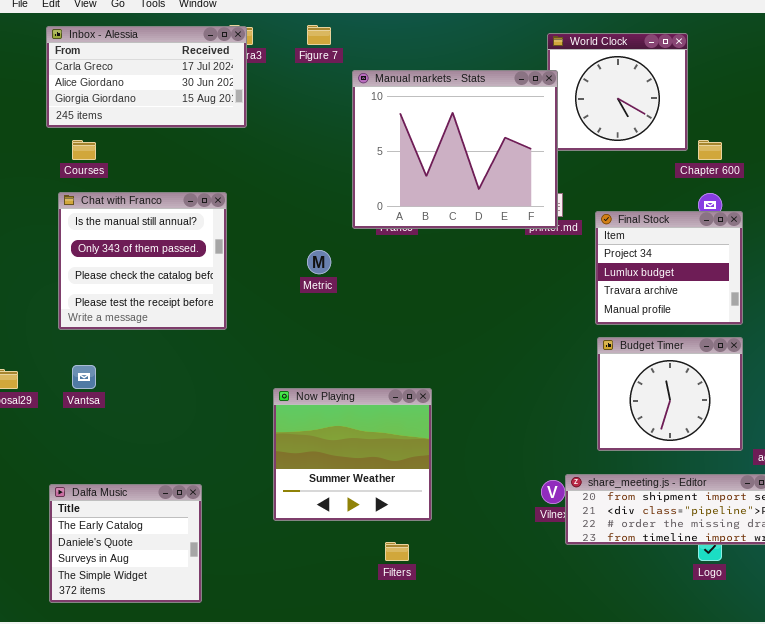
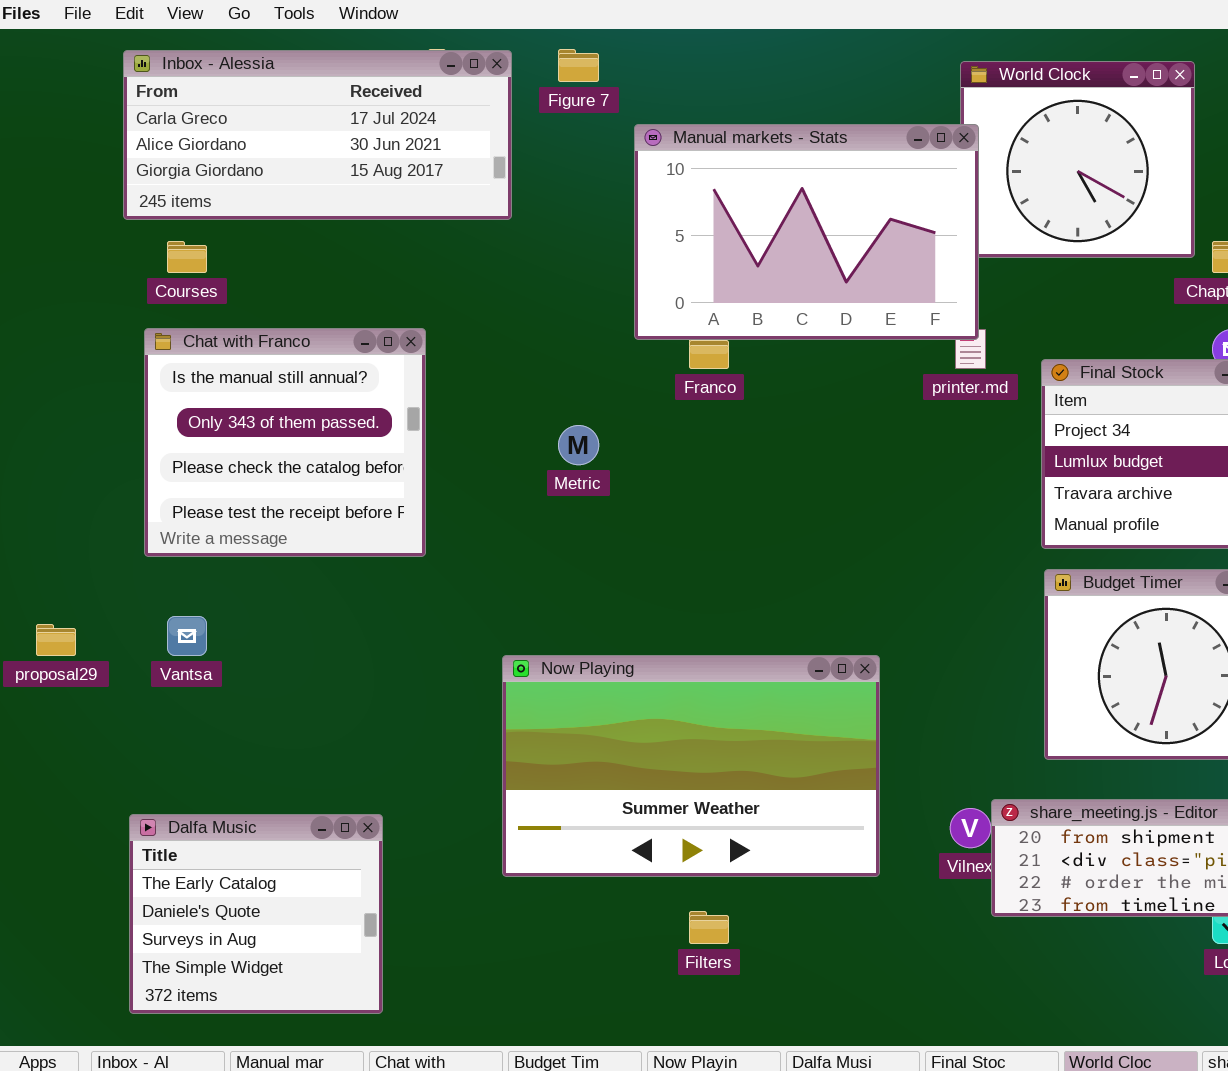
Inbox - Alessia: [46,26,247,128] -> [123,50,512,220], resized
Manual markets - Stats: [352,70,558,229] -> [634,124,979,340], resized
Now Playing: [273,388,432,521] -> [502,655,880,877], resized

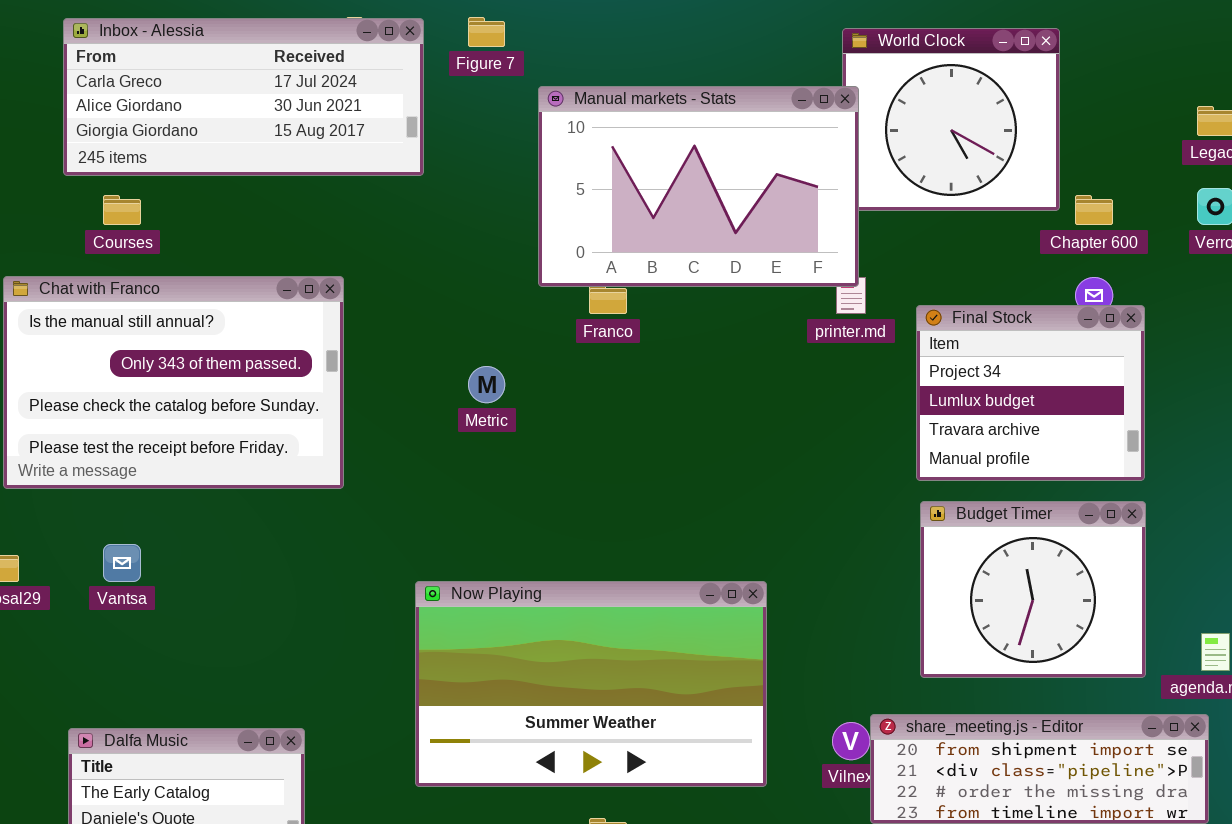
Chat with Franco: [144,328,426,557] -> [3,276,344,489], resized

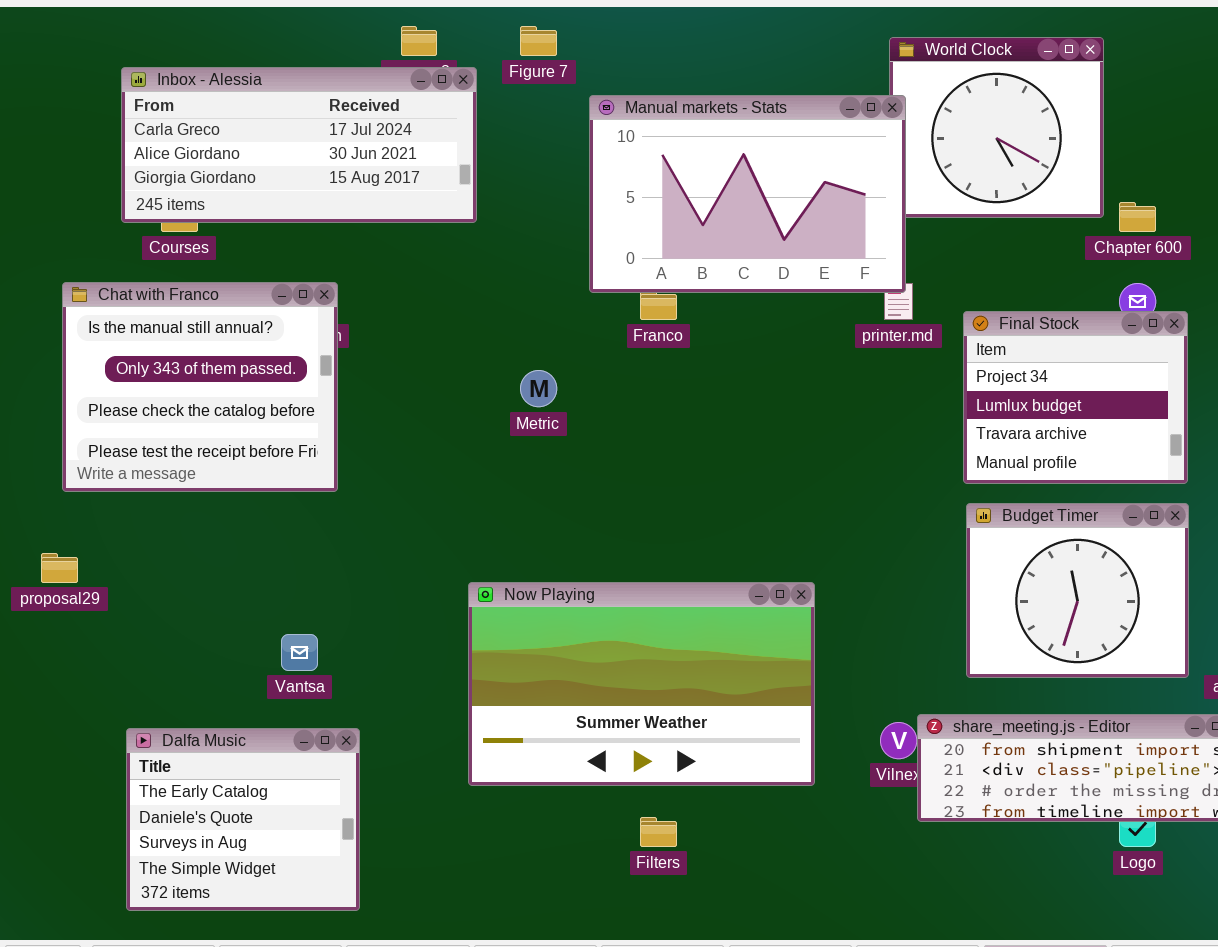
Inbox - Alessia: [63,18,424,176] -> [121,67,477,223], moved
Chat with Franco: [3,276,344,489] -> [62,282,338,492], resized
Vantsa: [103,544,141,582] -> [281,634,318,671], moved

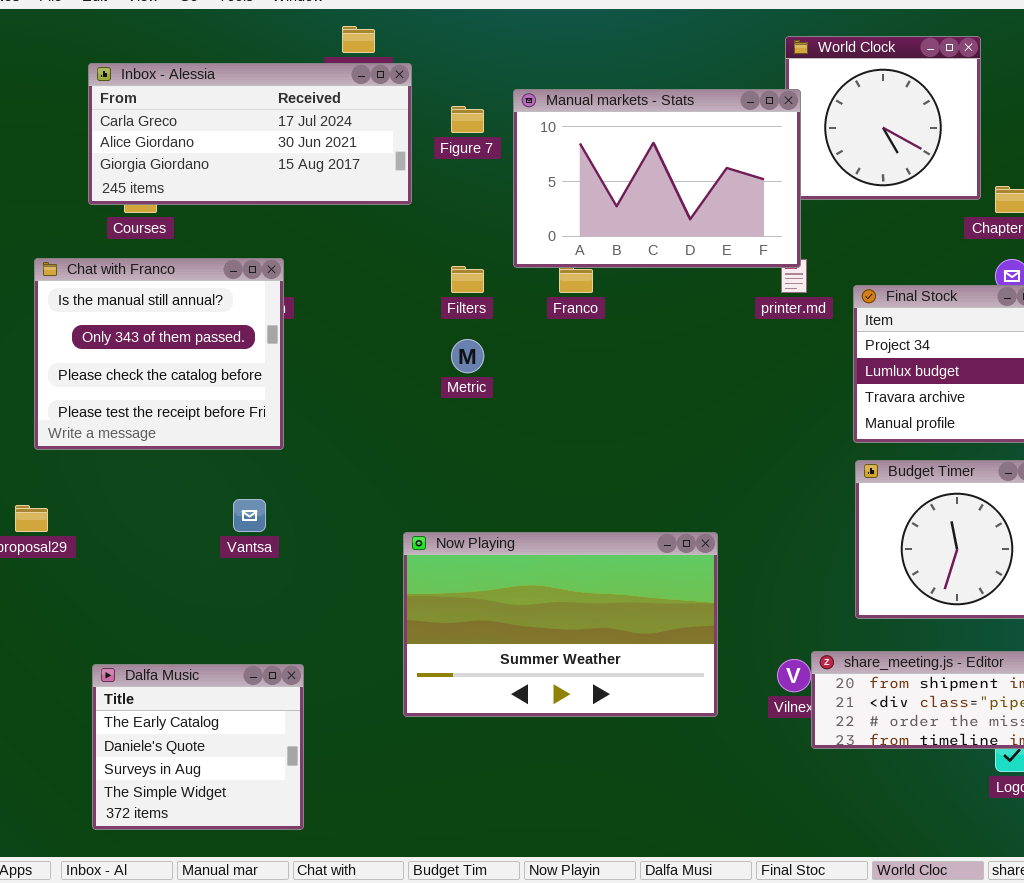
Figure 7: [520,26,557,56] -> [451,106,484,133], moved
Vantsa: [281,634,318,671] -> [233,499,266,532], moved
Filters: [640,817,677,847] -> [451,266,484,293], moved

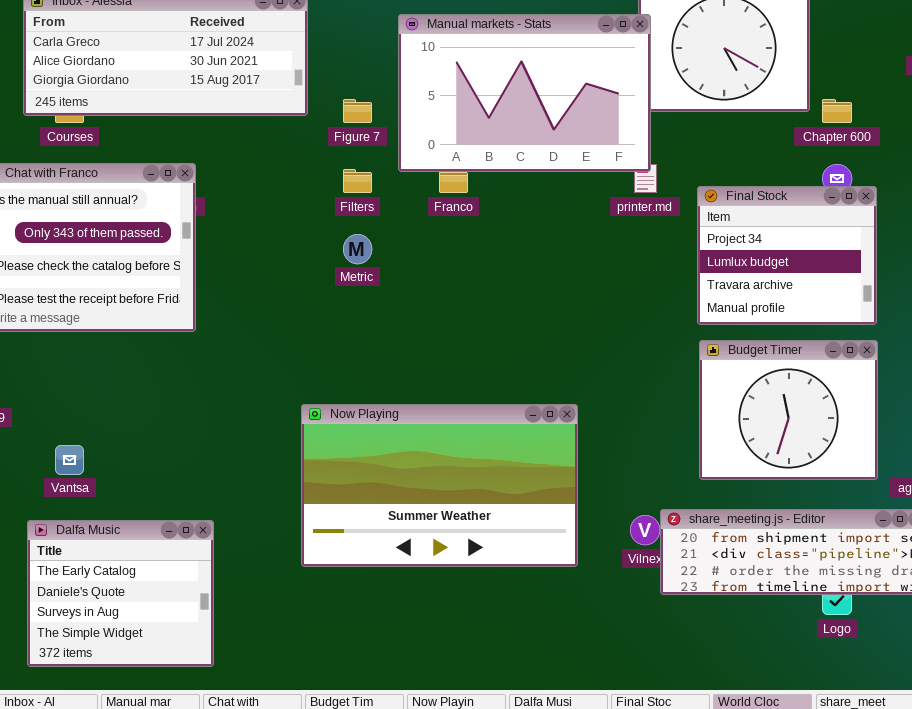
Figure 7: [451,106,484,133] -> [343,99,372,123], moved
Vantsa: [233,499,266,532] -> [55,445,84,475], moved

